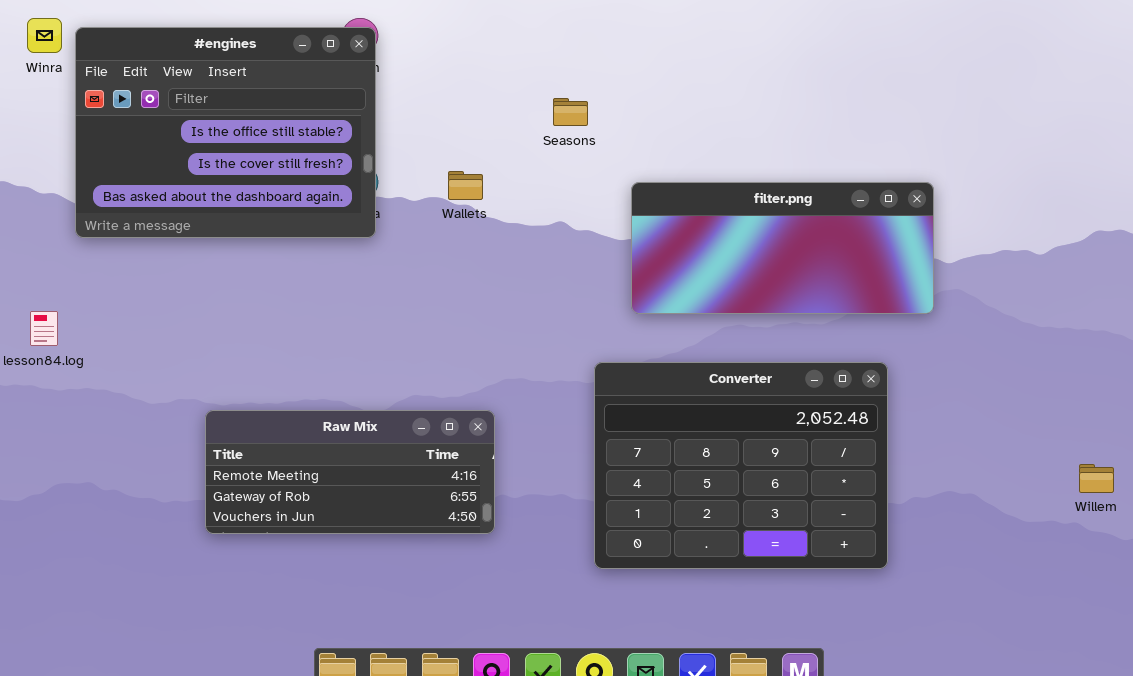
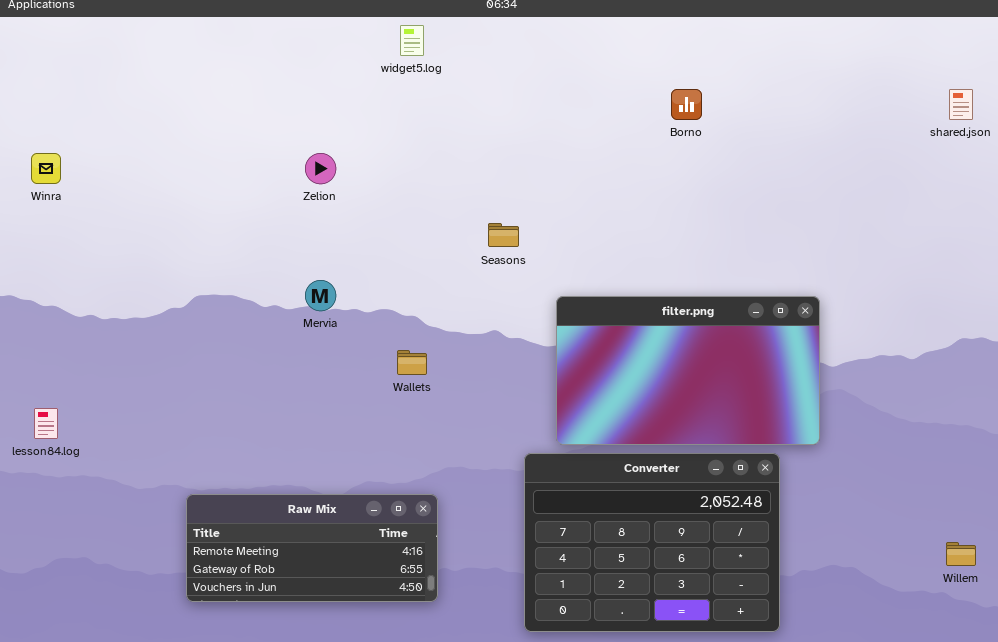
#engines: [75,27,376,238] -> none, closed
Wallets: [448,171,483,200] -> [397,350,427,375], moved
filter.png: [631,182,934,314] -> [556,296,820,445], resized

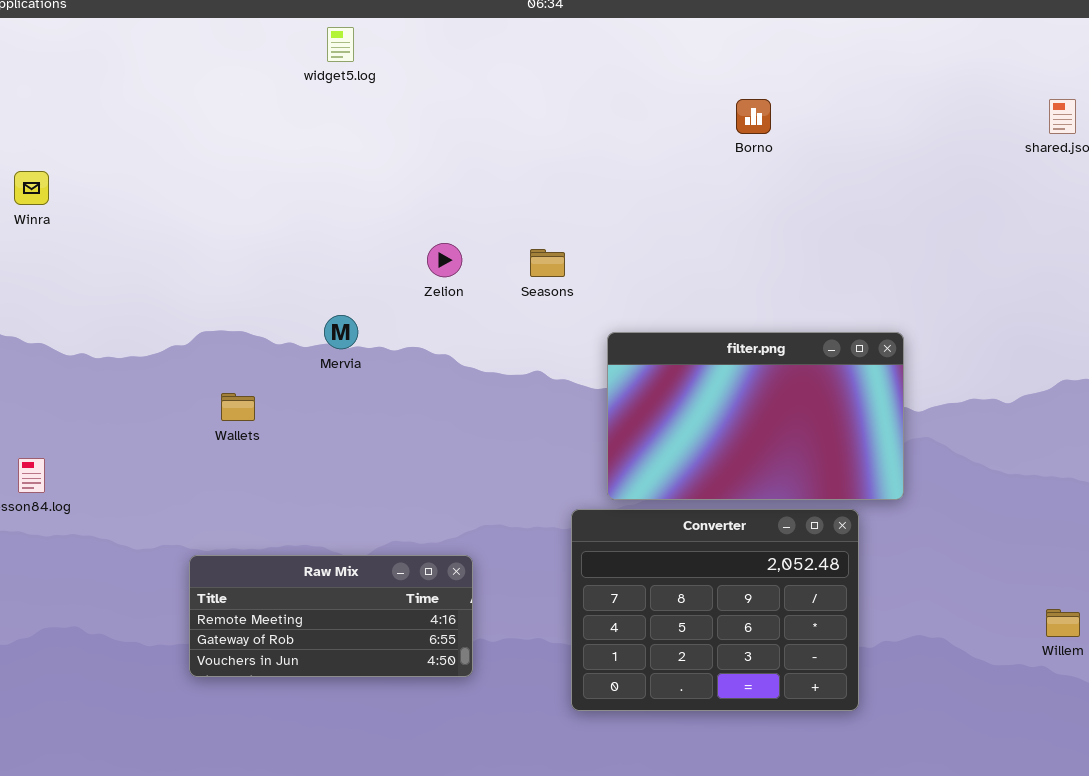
widget5.log: [400,25,424,56] -> [327,27,354,62], moved
Zelion: [305,153,336,184] -> [427,243,462,277], moved
Wallets: [397,350,427,375] -> [221,393,255,421], moved

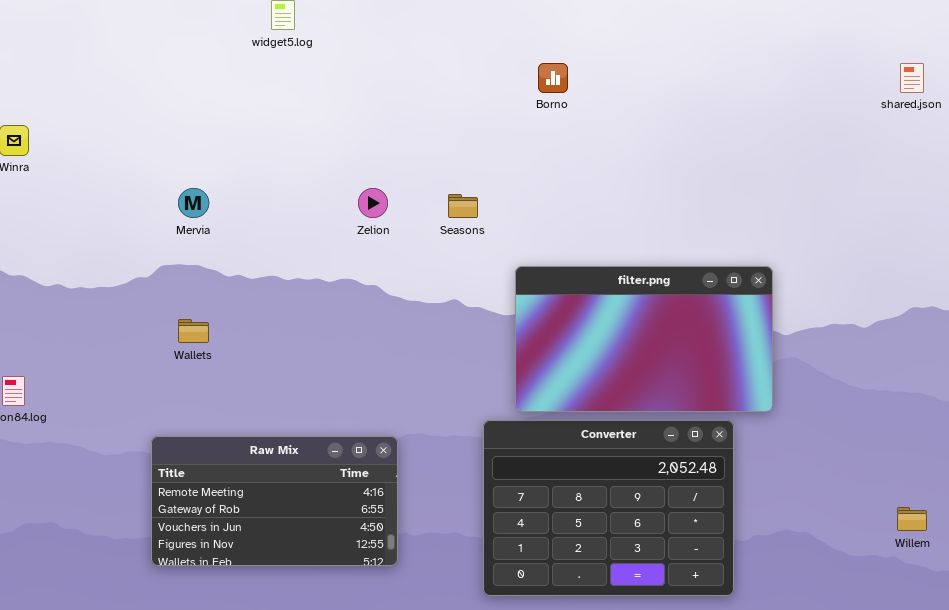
Borno: [736,99,771,134] -> [538,63,568,93], moved
Mervia: [324,315,358,349] -> [178,188,209,218], moved
Raw Mix: [189,555,473,677] -> [151,436,398,566], resized

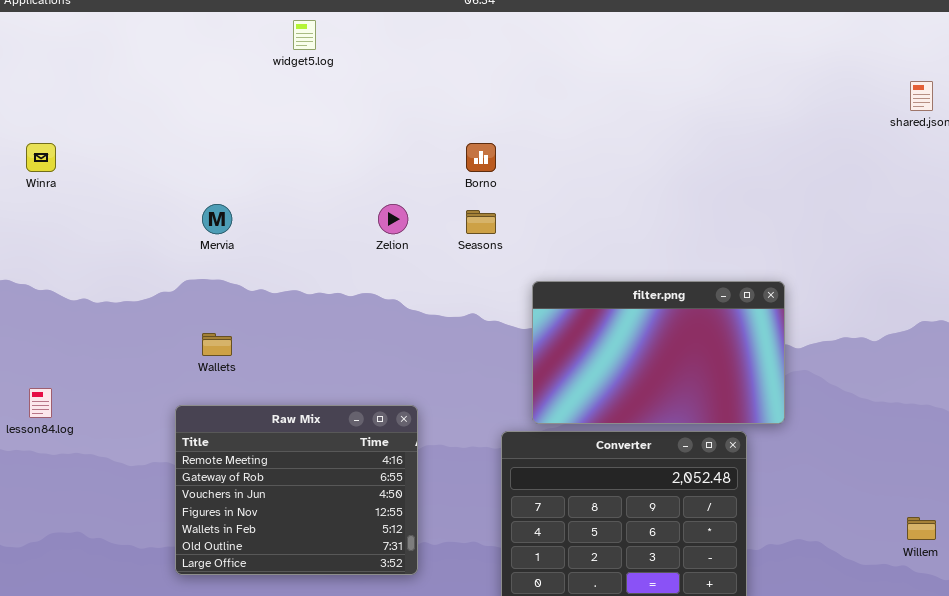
Borno: [538,63,568,93] -> [466,143,496,172], moved
Raw Mix: [151,436,398,566] -> [175,405,418,575], resized

